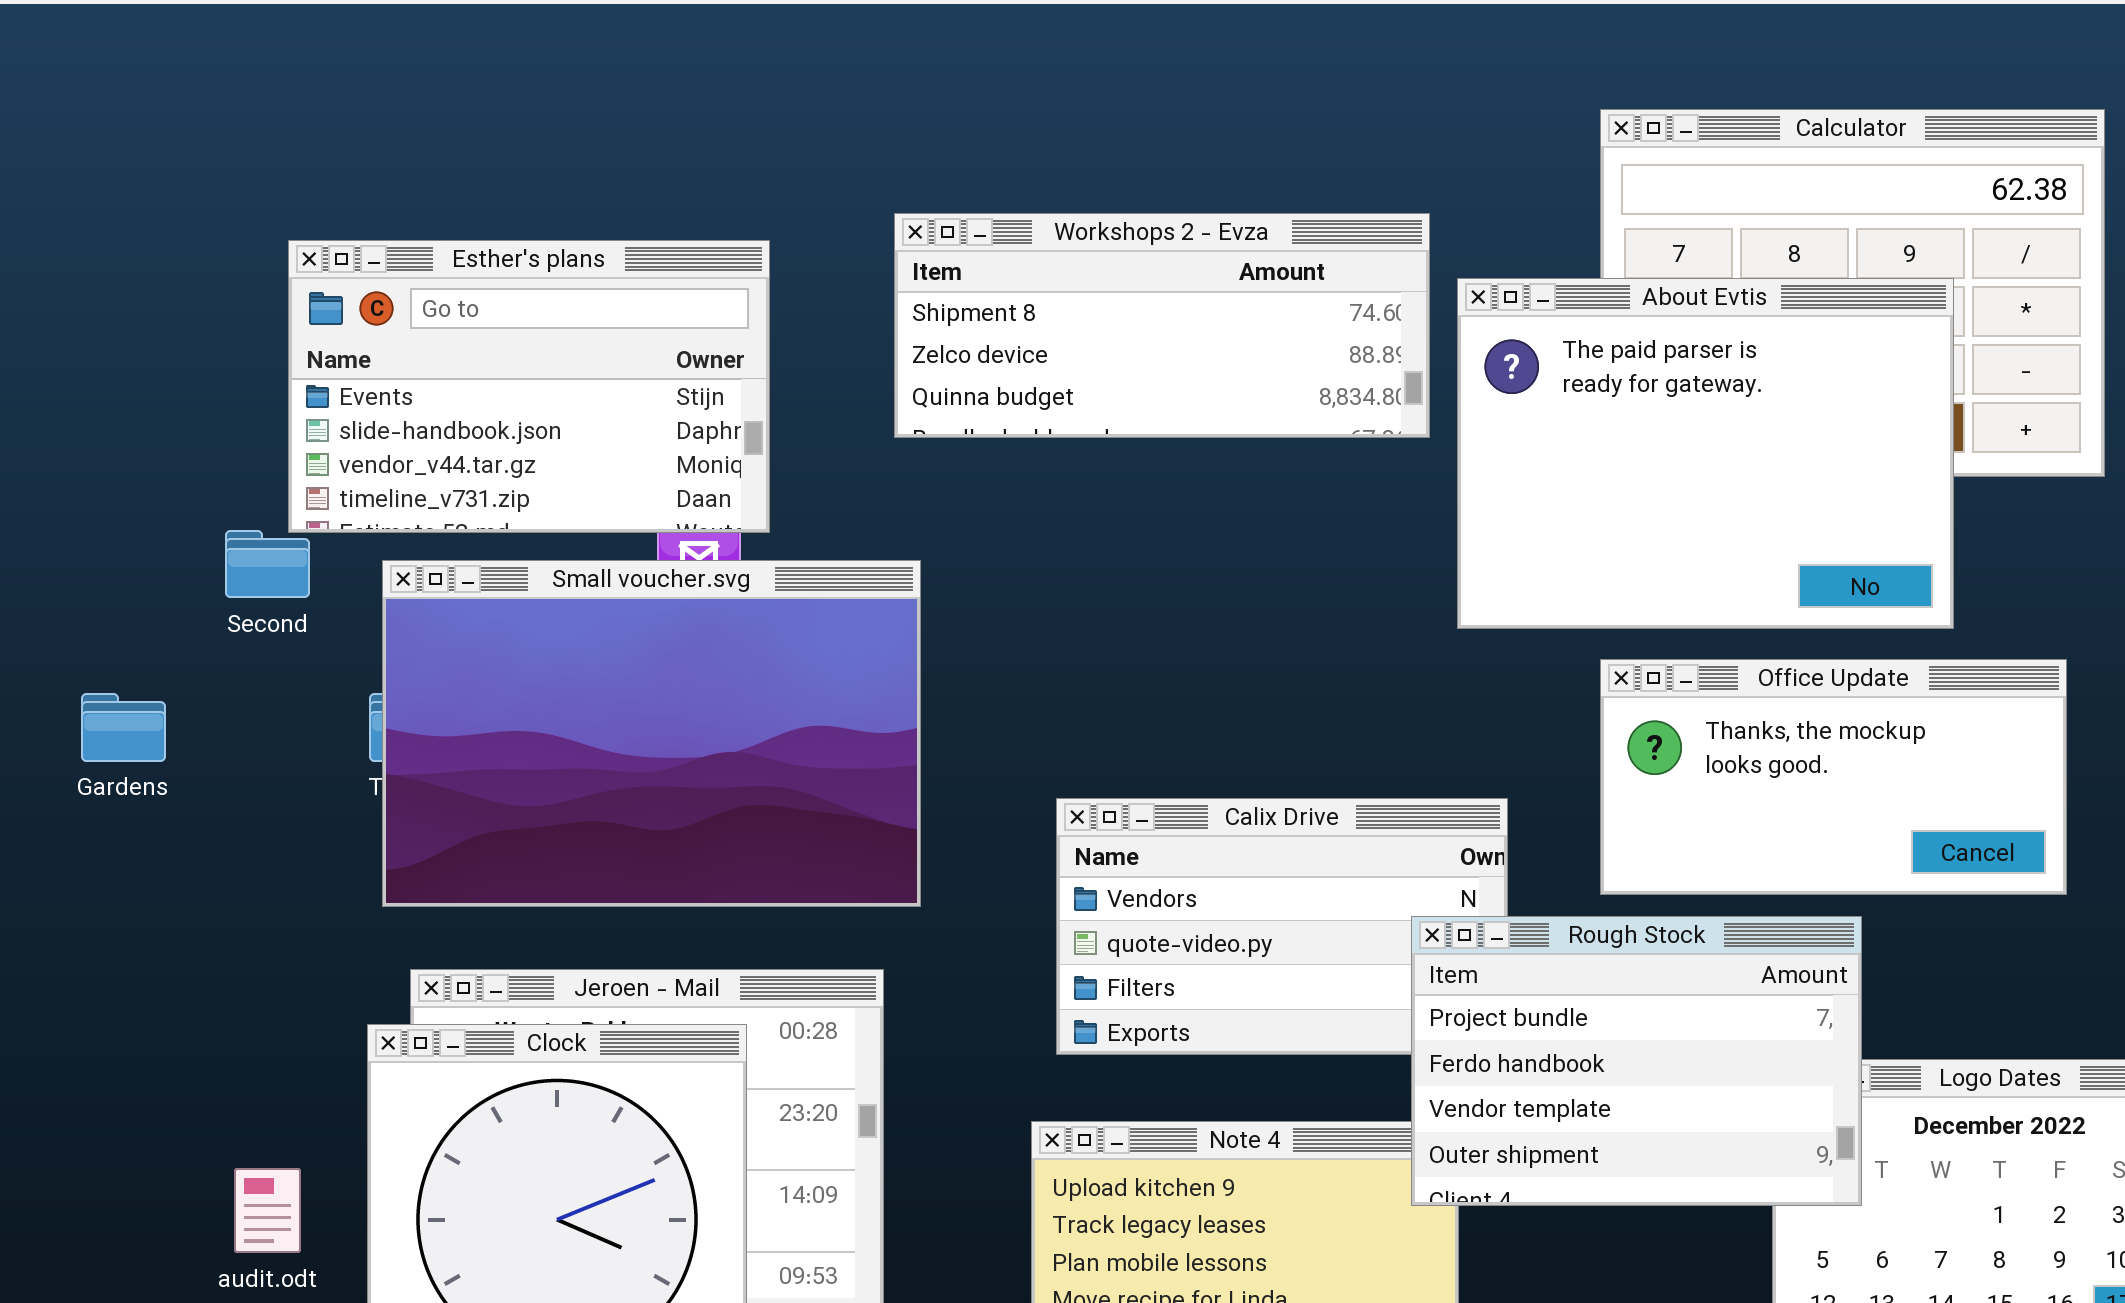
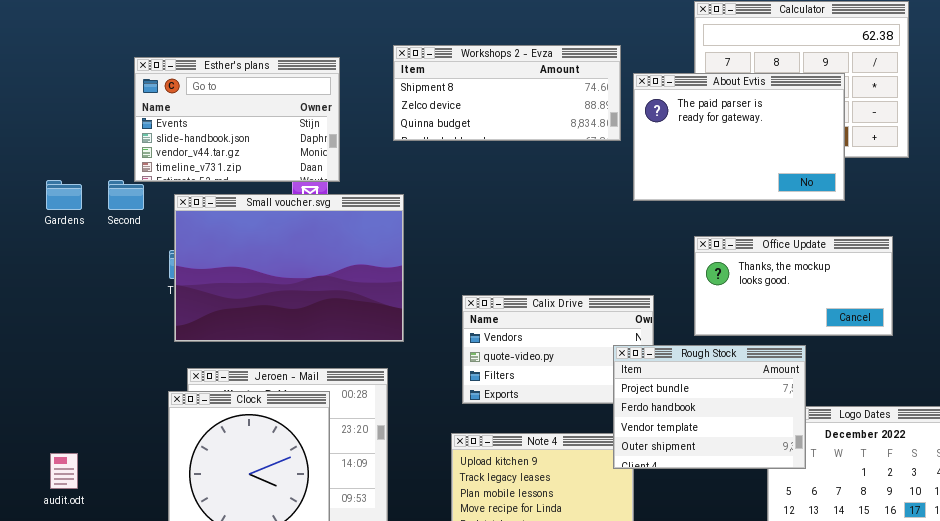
About Evtis: [1457,278,1954,629] -> [633,73,845,201], resized
Gardens: [81,693,166,762] -> [46,180,82,210], moved
audit.odt: [234,1168,301,1253] -> [50,453,78,489], moved

